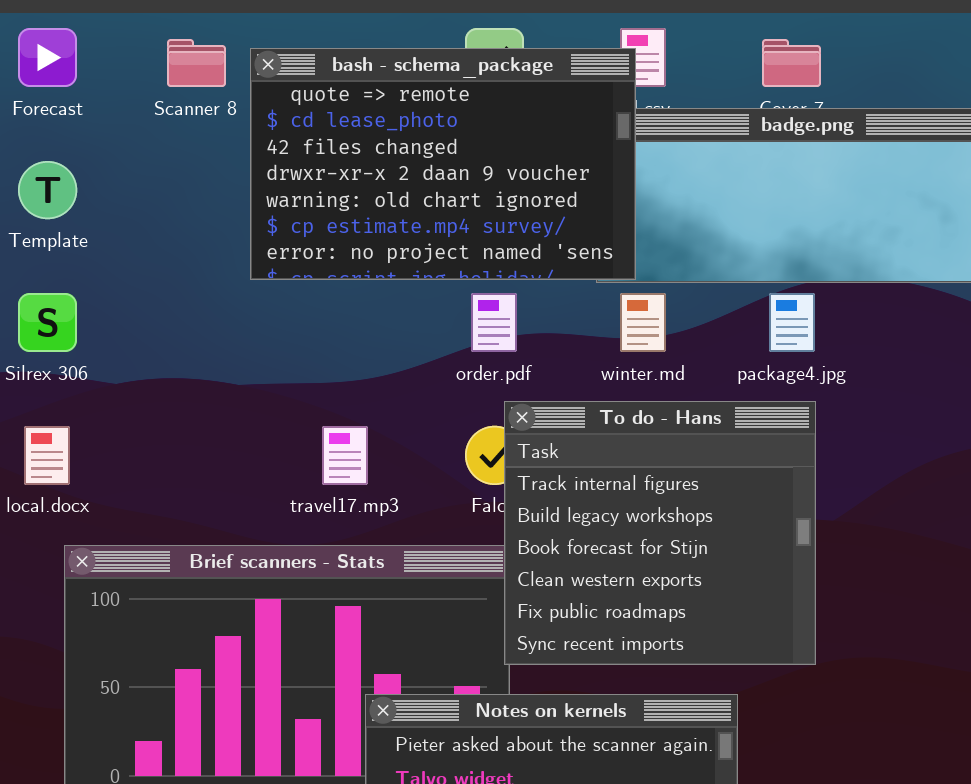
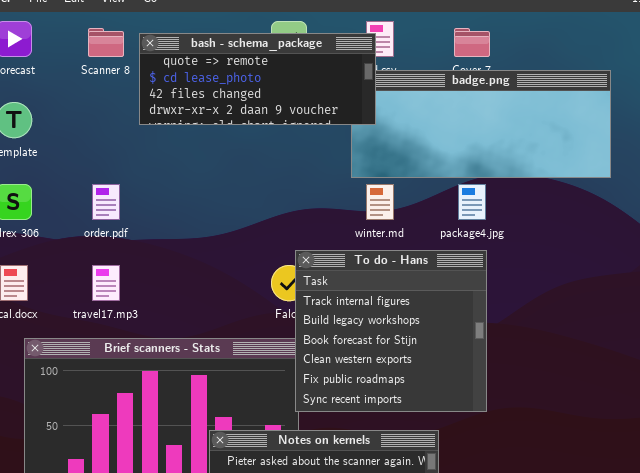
bash - schema_package: [250,48,636,280] -> [139,33,376,125], resized
order.pdf: [471,293,517,352] -> [92,184,120,220], moved
travel17.mp3: [322,426,368,485] -> [92,265,120,301], moved

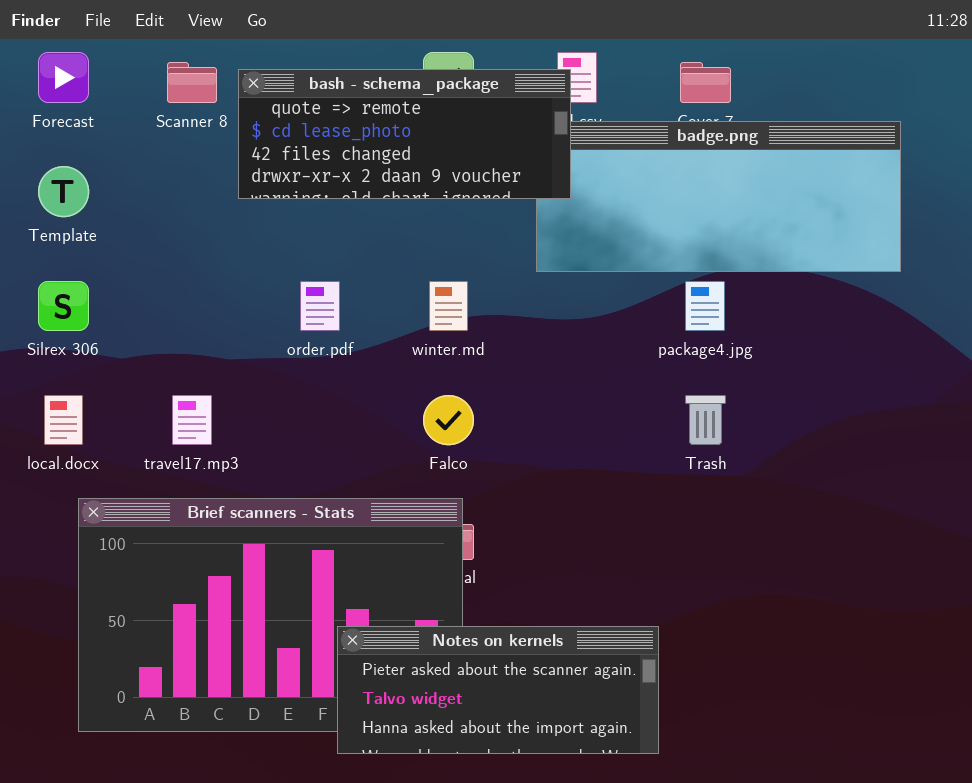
order.pdf: [92,184,120,220] -> [300,281,340,331], moved
winter.md: [366,184,394,220] -> [429,281,468,331], moved
To do - Hans: [295,250,487,412] -> none, closed

